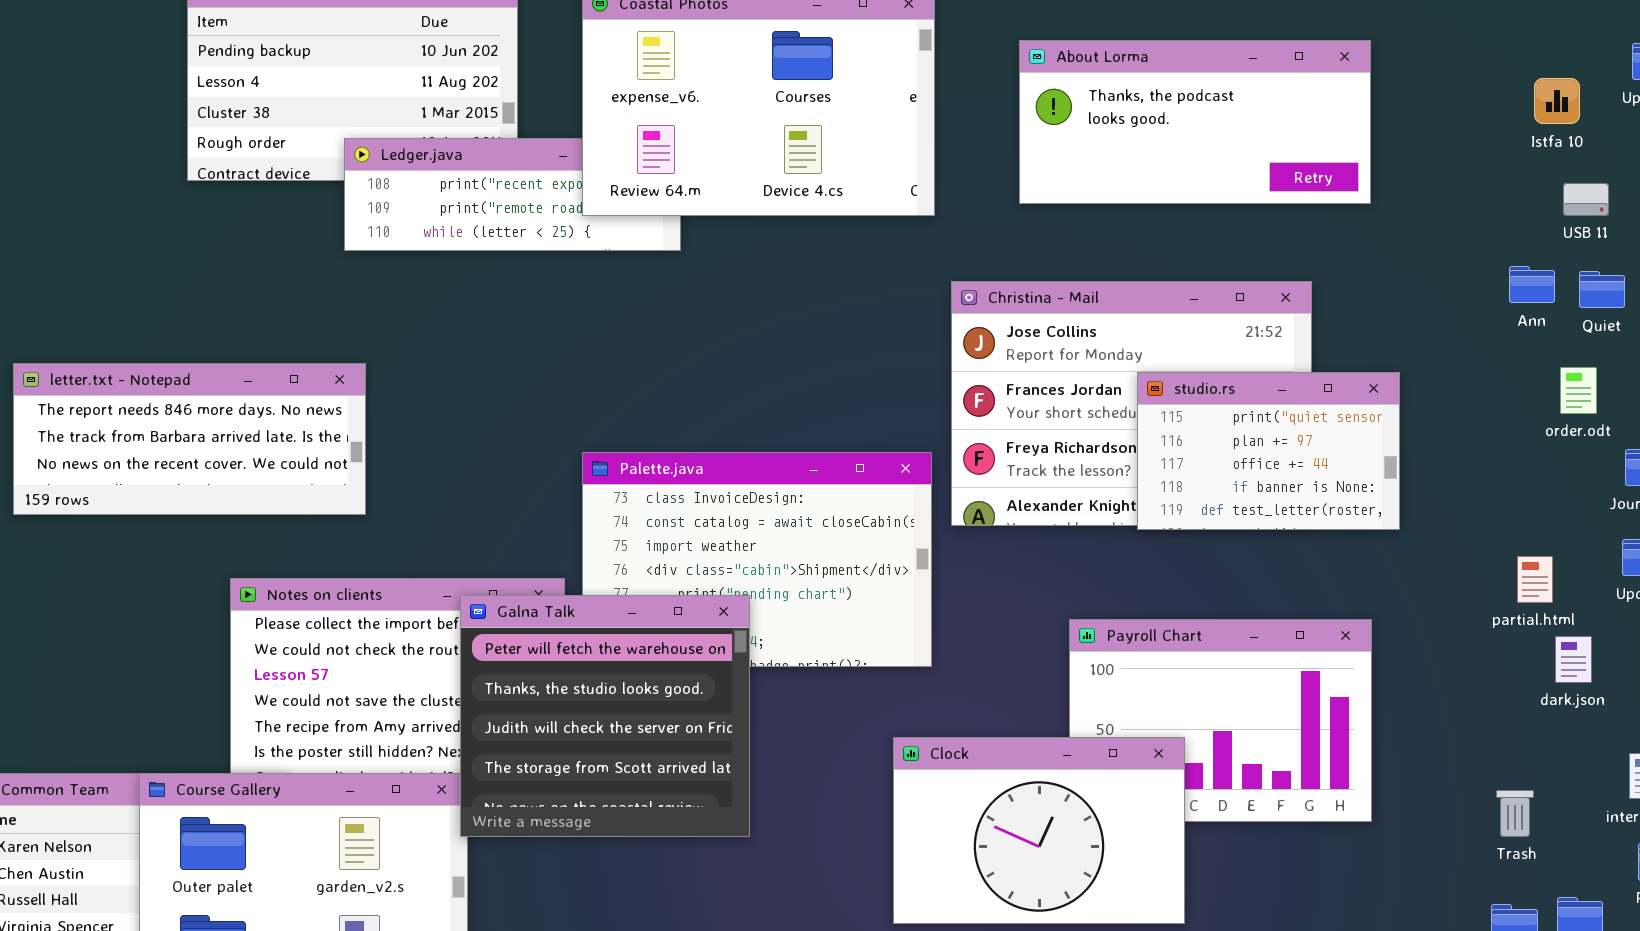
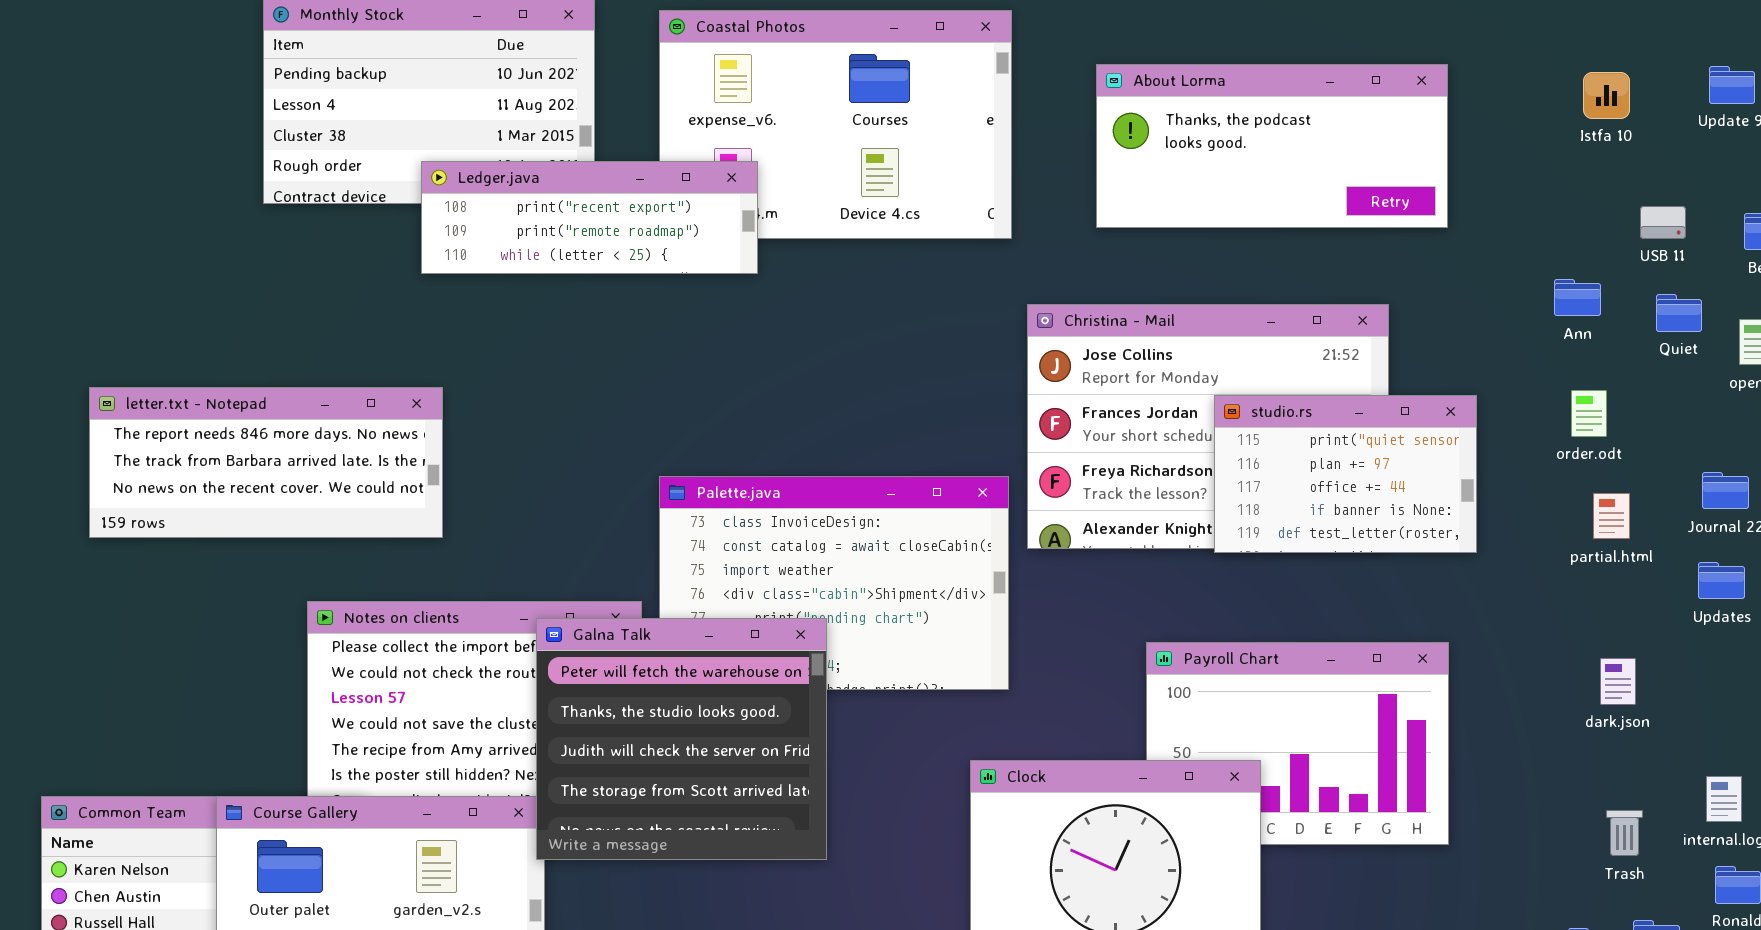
Istfa 10: [1534,78,1580,124] -> [1583,72,1630,119], moved
Ledger.java: [344,138,681,251] -> [421,161,758,274], raised
Ann: [1509,266,1555,303] -> [1554,279,1601,316], moved
order.odt: [1560,367,1597,414] -> [1571,390,1607,437], moved
partial.html: [1517,556,1553,603] -> [1593,493,1630,539], moved
dark.json: [1555,636,1592,683] -> [1600,658,1636,705], moved
Trash: [1496,790,1534,837] -> [1606,810,1643,856], moved

